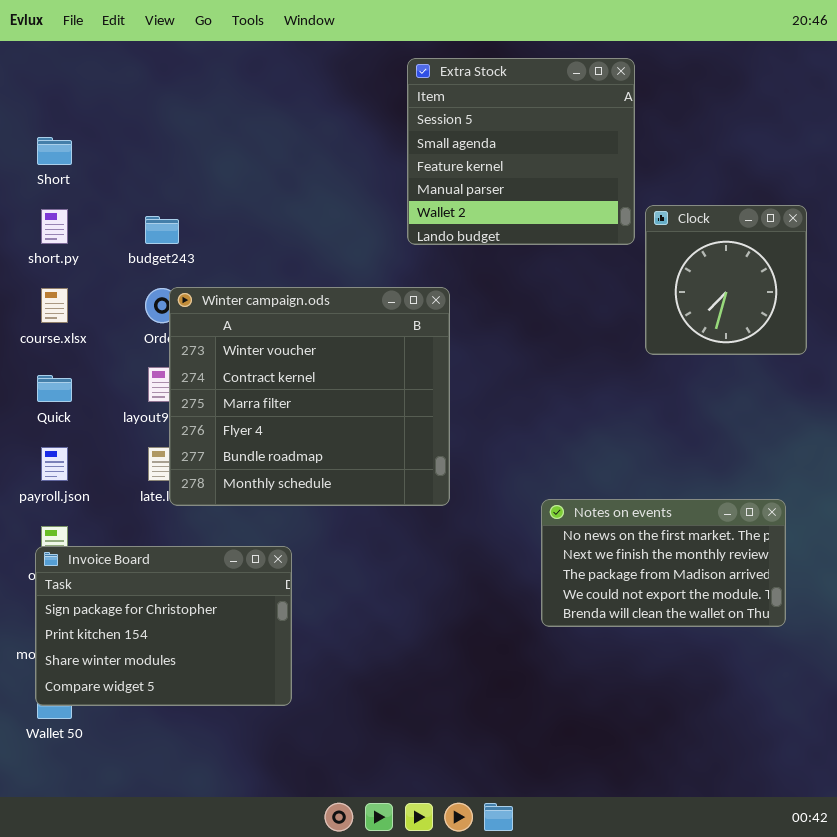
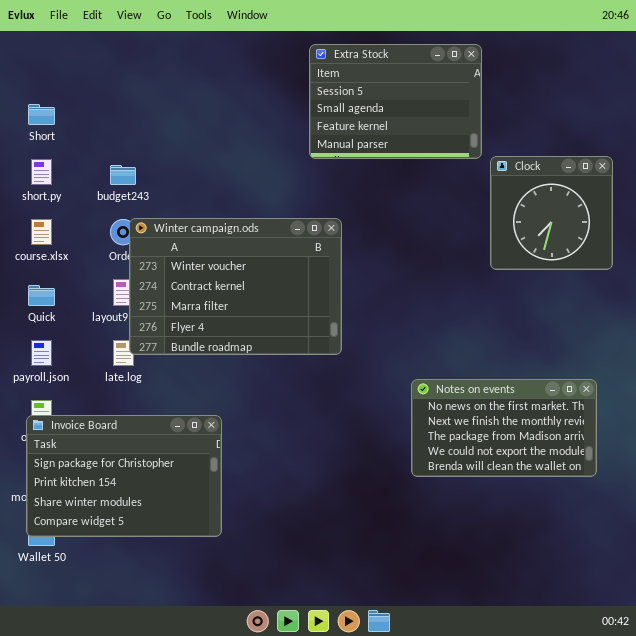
Extra Stock: [407,58,635,245] -> [309,44,482,159], resized
Winter campaign.ods: [169,287,450,506] -> [129,218,342,355], resized

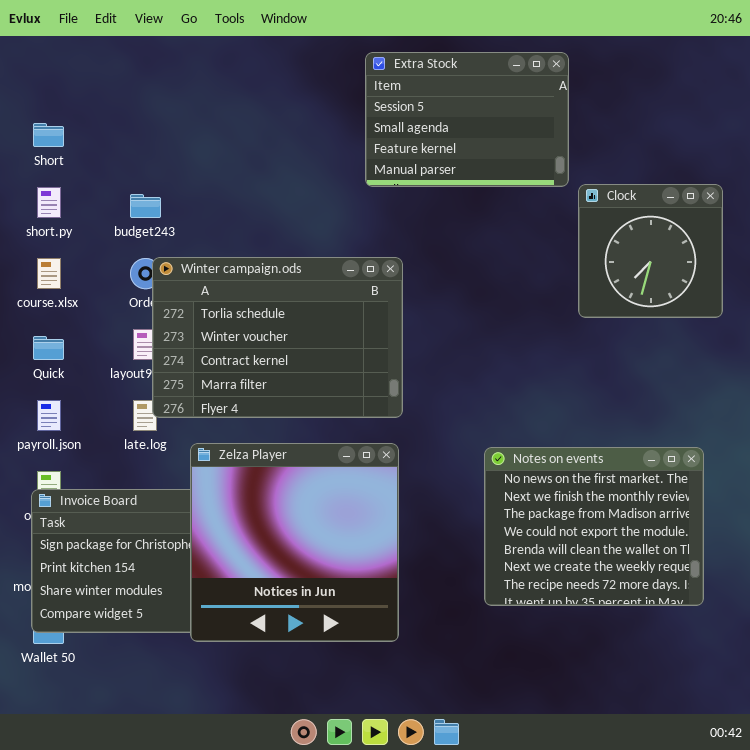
Winter campaign.ods: [129,218,342,355] -> [152,257,403,418], scrolled up 1 row
Zelza Player: none -> [190,443,399,642], opened
Notes on events: [411,379,597,477] -> [484,447,704,606], resized

